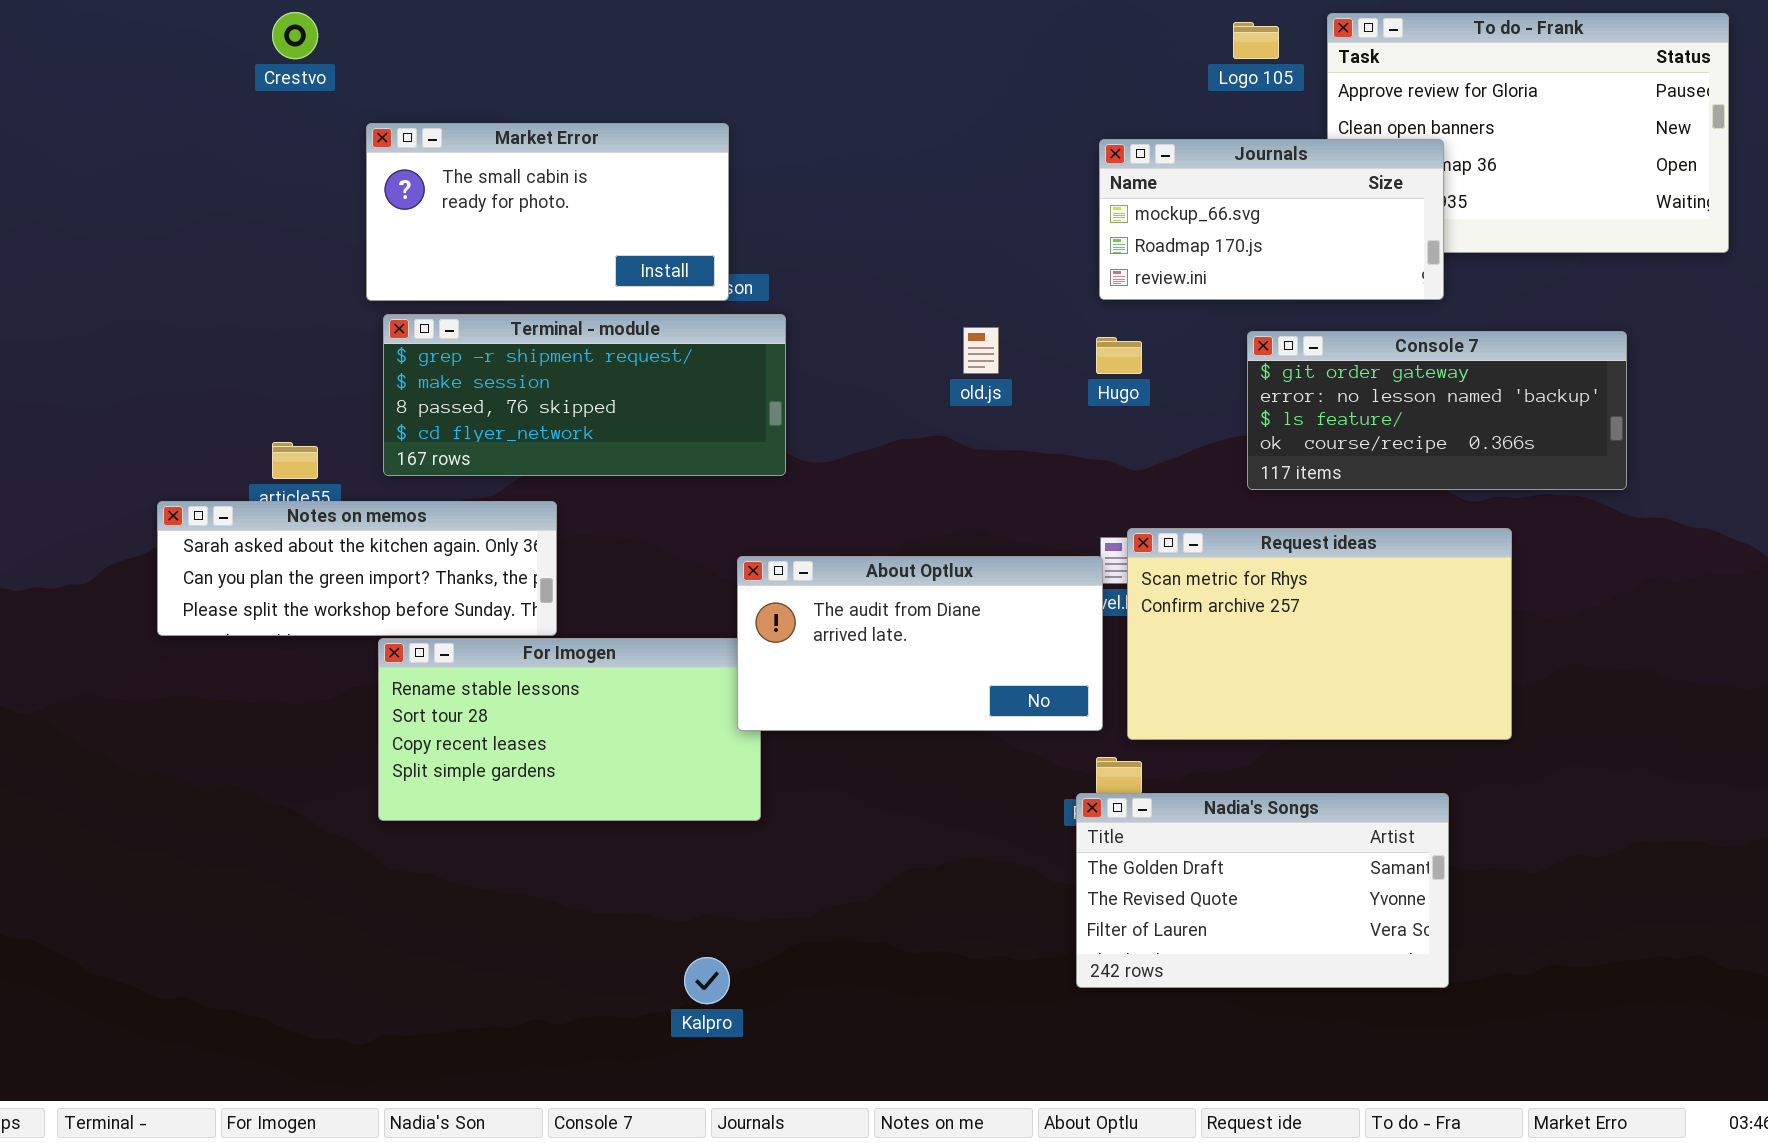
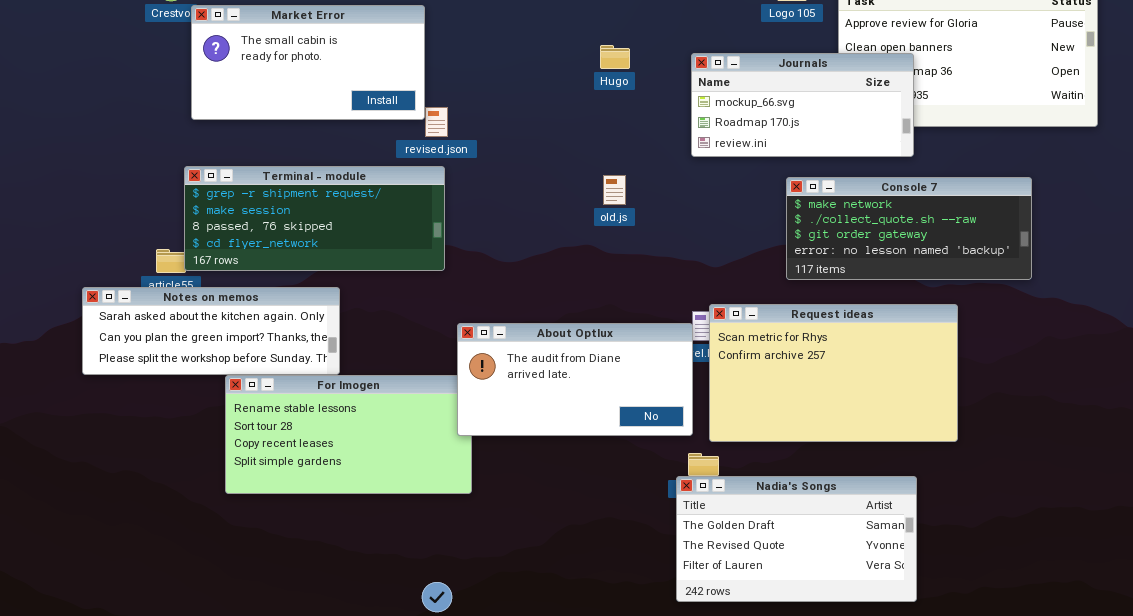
Market Error: [366,123,729,301] -> [191,5,425,120], moved
Terminal - module: [383,314,786,476] -> [184,166,445,271], moved
Console 7: [1247,331,1627,490] -> [786,177,1032,280], scrolled up 2 rows
Hugo: [1096,337,1142,374] -> [600,45,630,69], moved

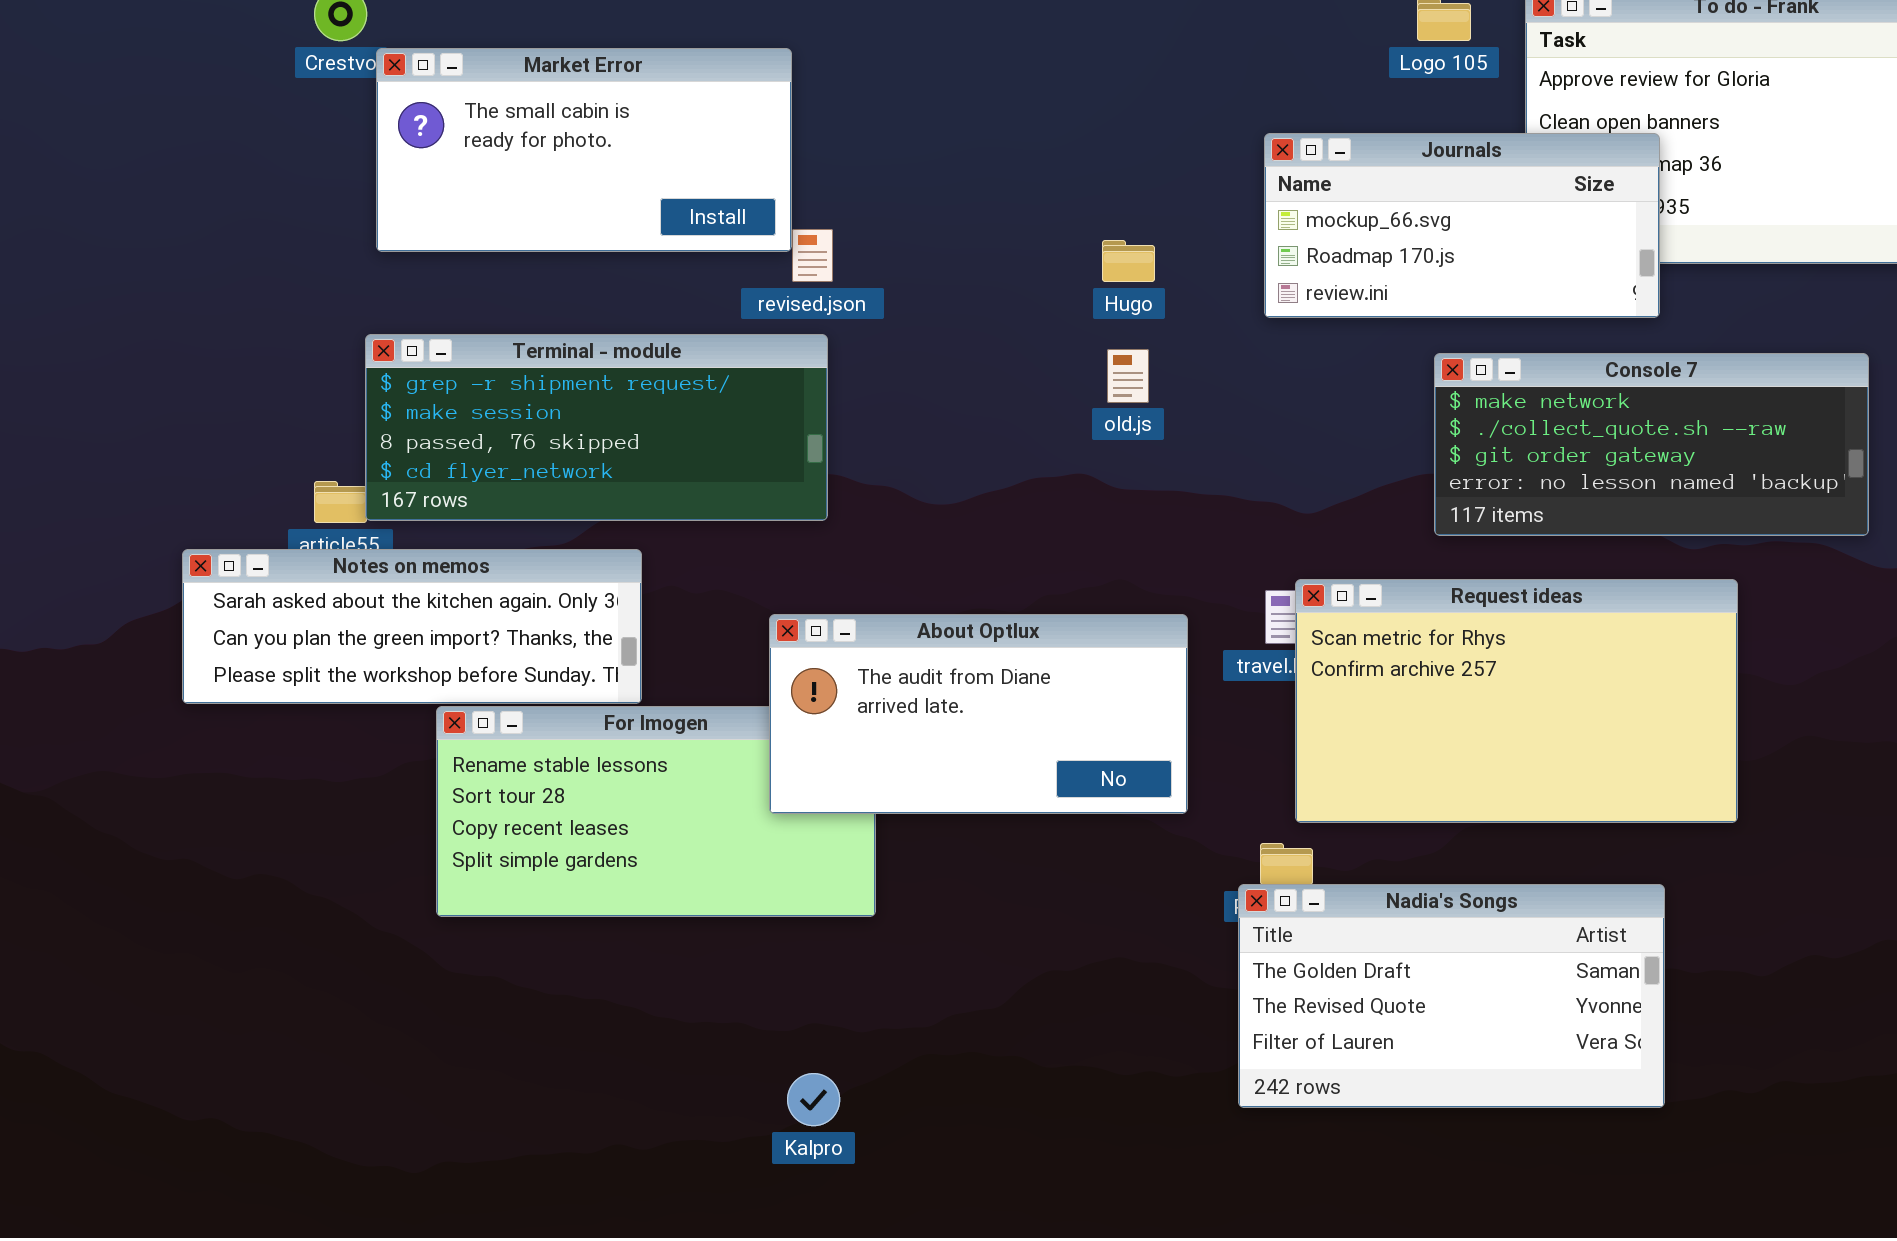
Hugo: [600,45,630,69] -> [1102,240,1155,282], moved
About Optlux: [457,323,693,436] -> [769,614,1188,814], moved

